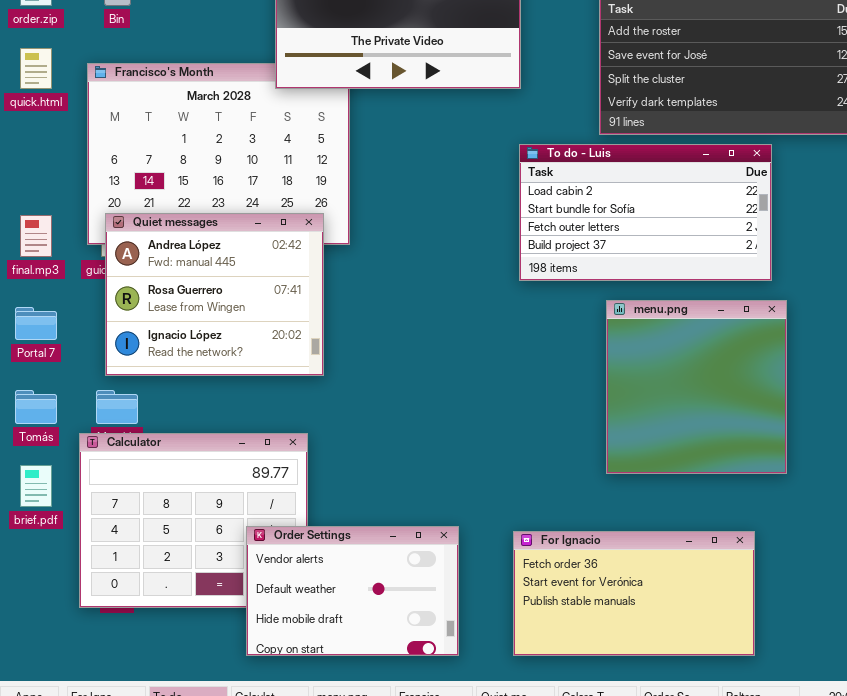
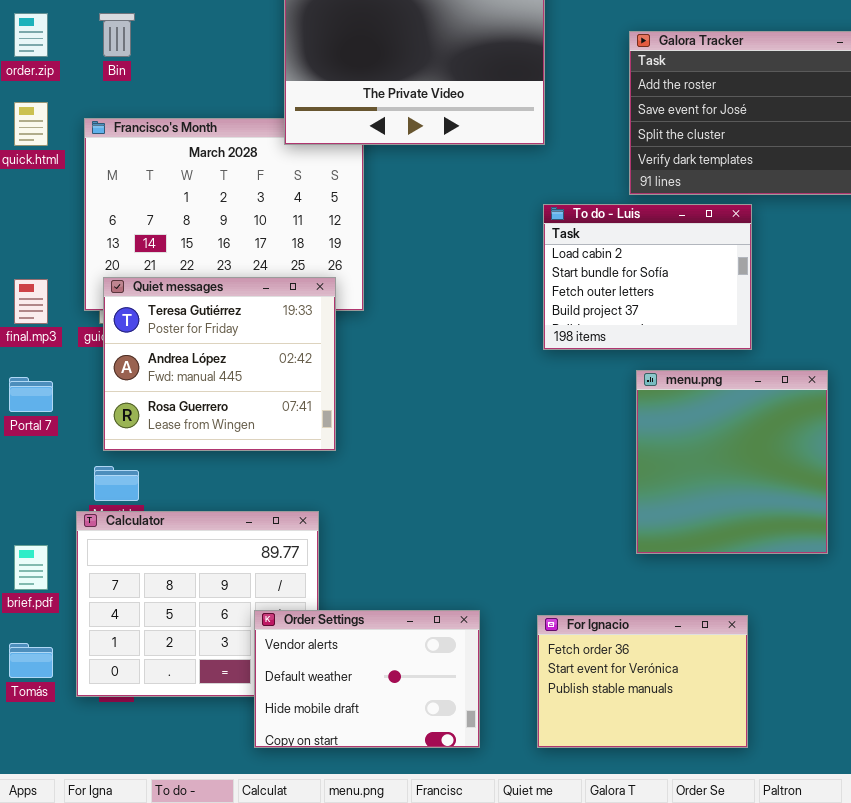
To do - Luis: [519,144,772,281] -> [543,204,752,350], resized
Quiet messages: [105,213,324,376] -> [103,277,336,451], scrolled up 1 row
Tomás: [15,390,57,424] -> [9,643,53,678], moved
For Ignacio: [513,531,755,656] -> [537,615,748,748], resized

